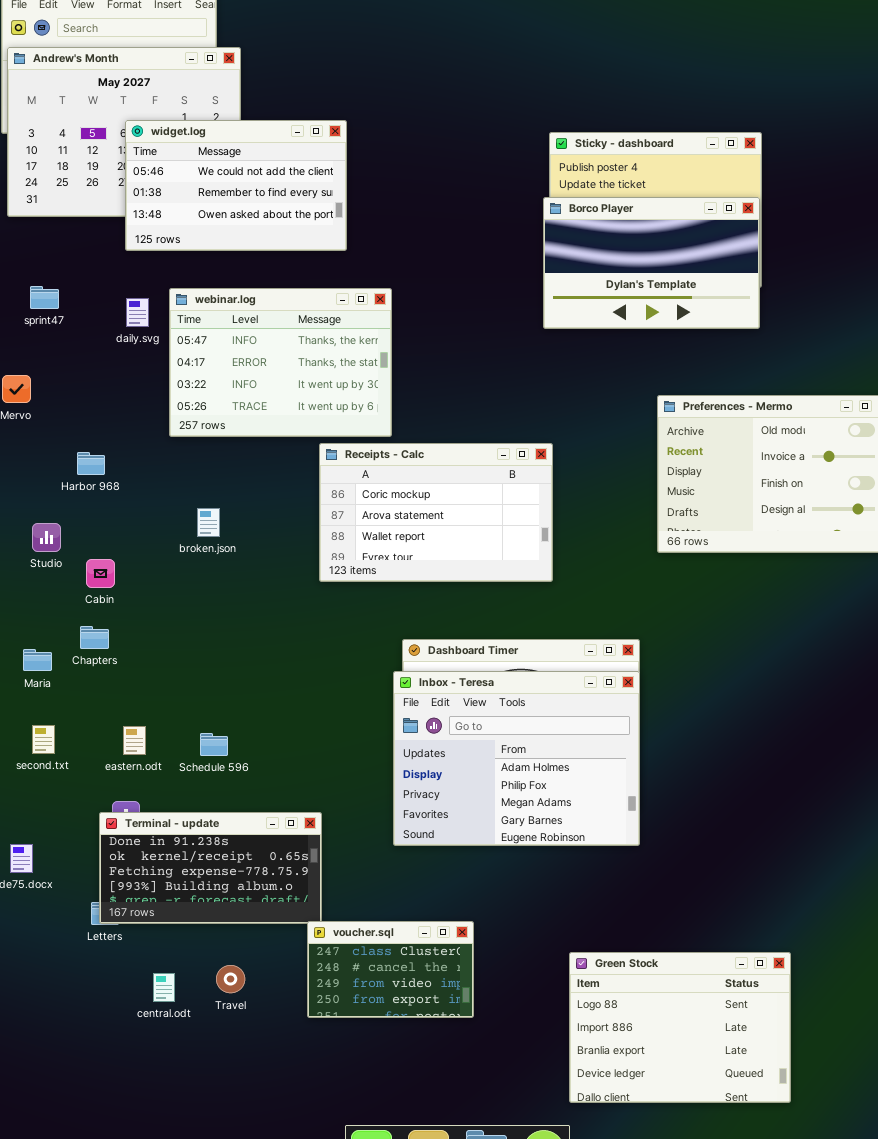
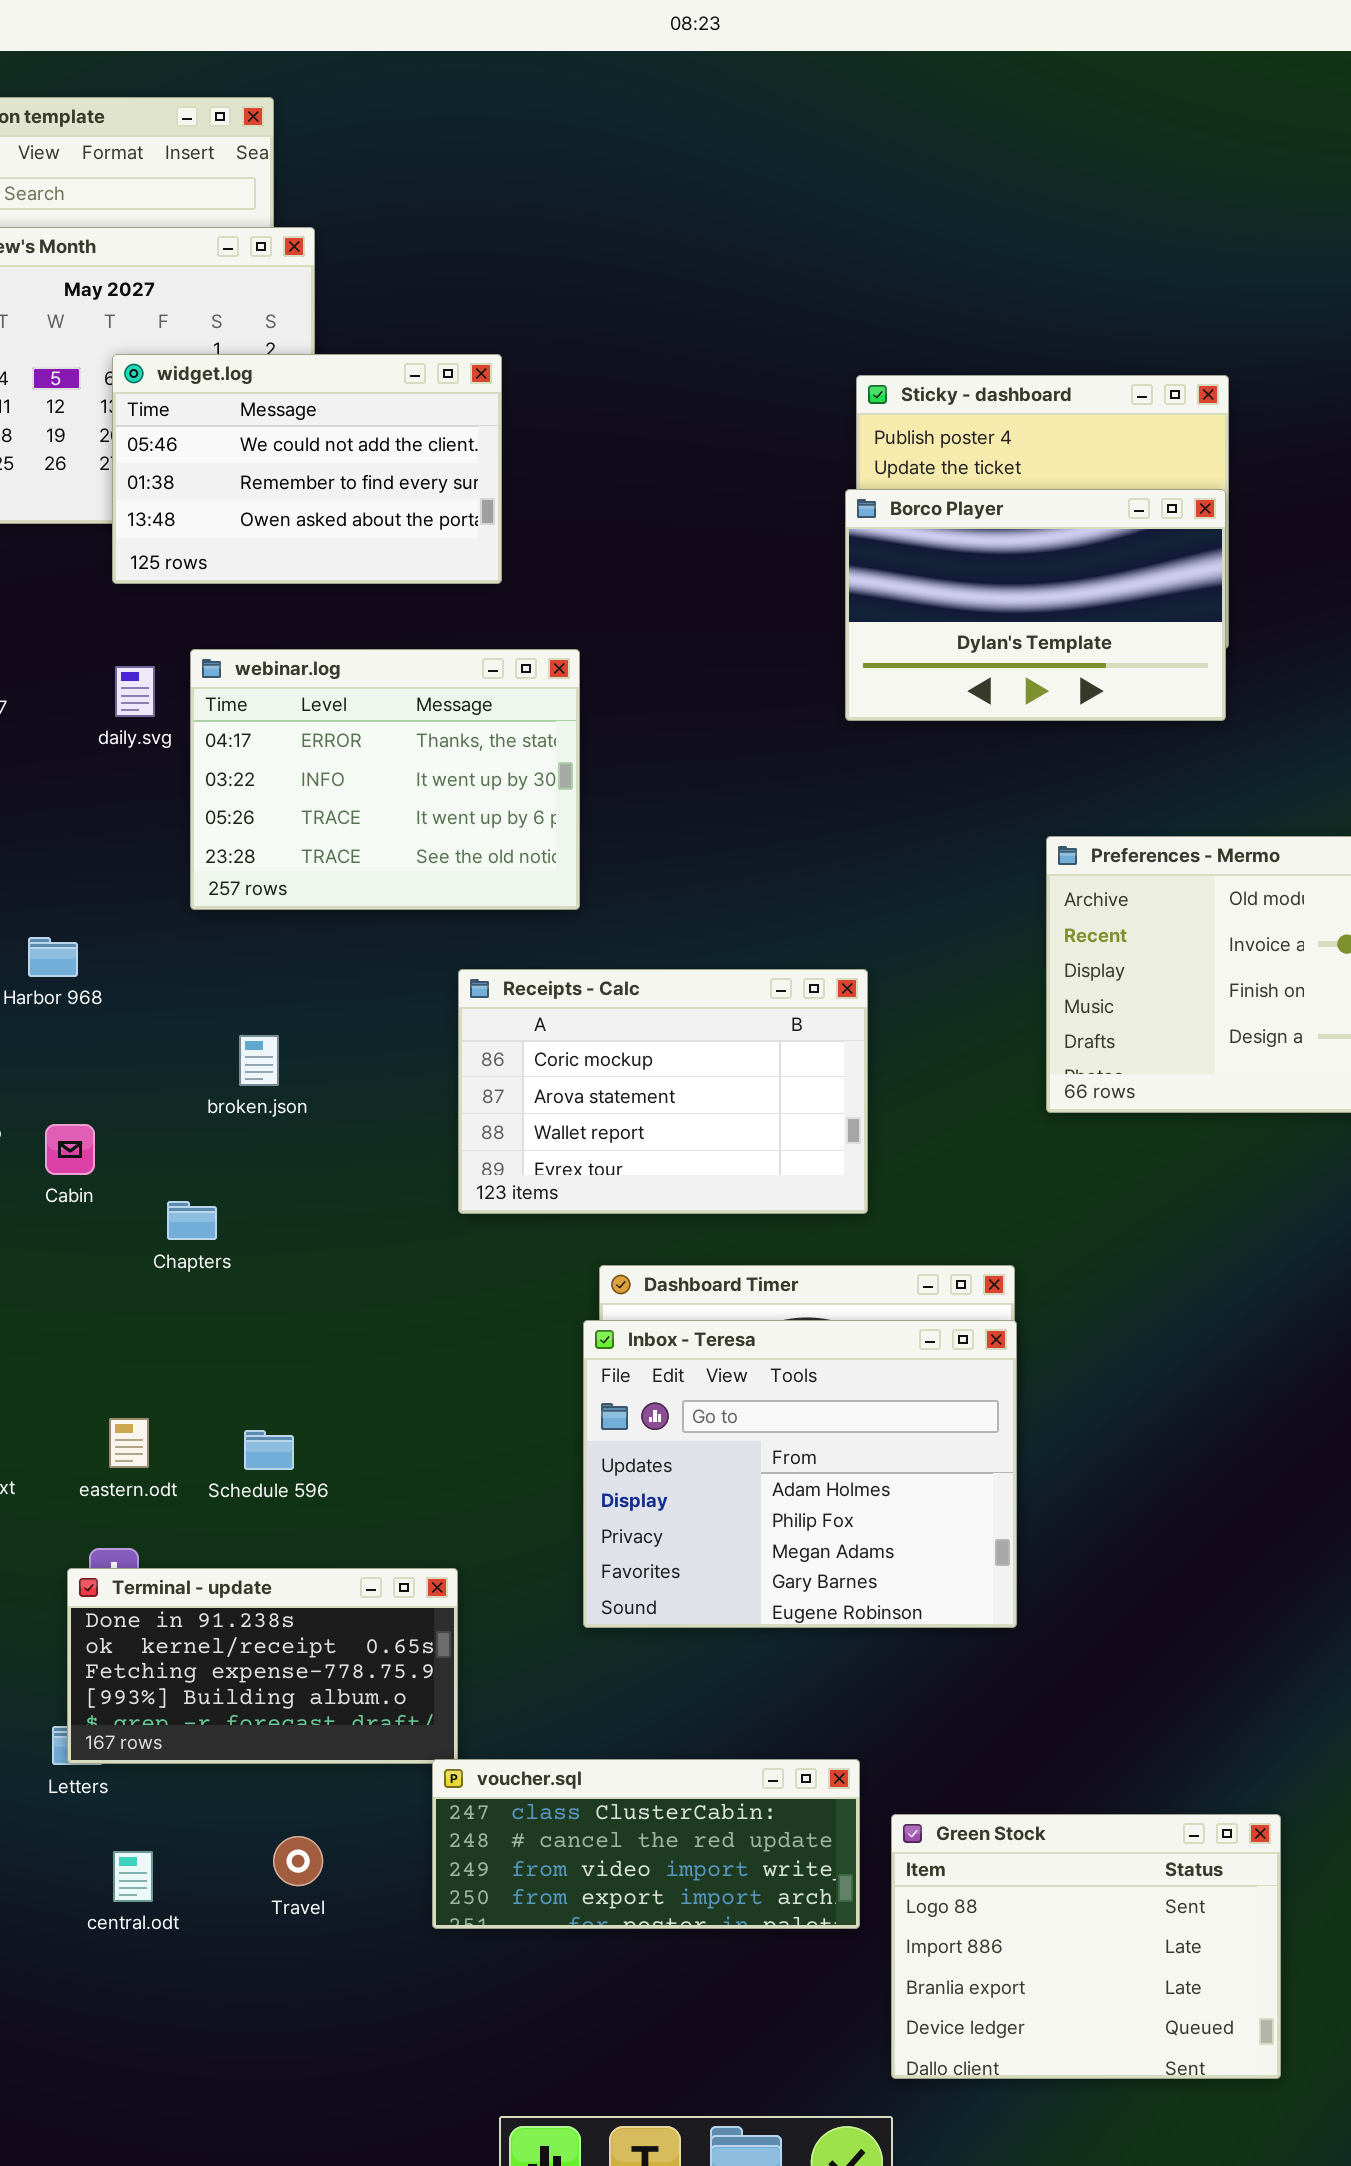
webinar.log: [169,288,392,437] -> [190,649,580,910], scrolled down 1 row
Receipts - Calc: [319,443,553,582] -> [458,969,868,1214], moved
Chapters: [80,626,109,649] -> [167,1201,217,1240], moved
voucher.sql: [307,921,474,1018] -> [432,1759,860,1929], resized
central.odt: [153,973,175,1002] -> [113,1851,153,1902], moved

